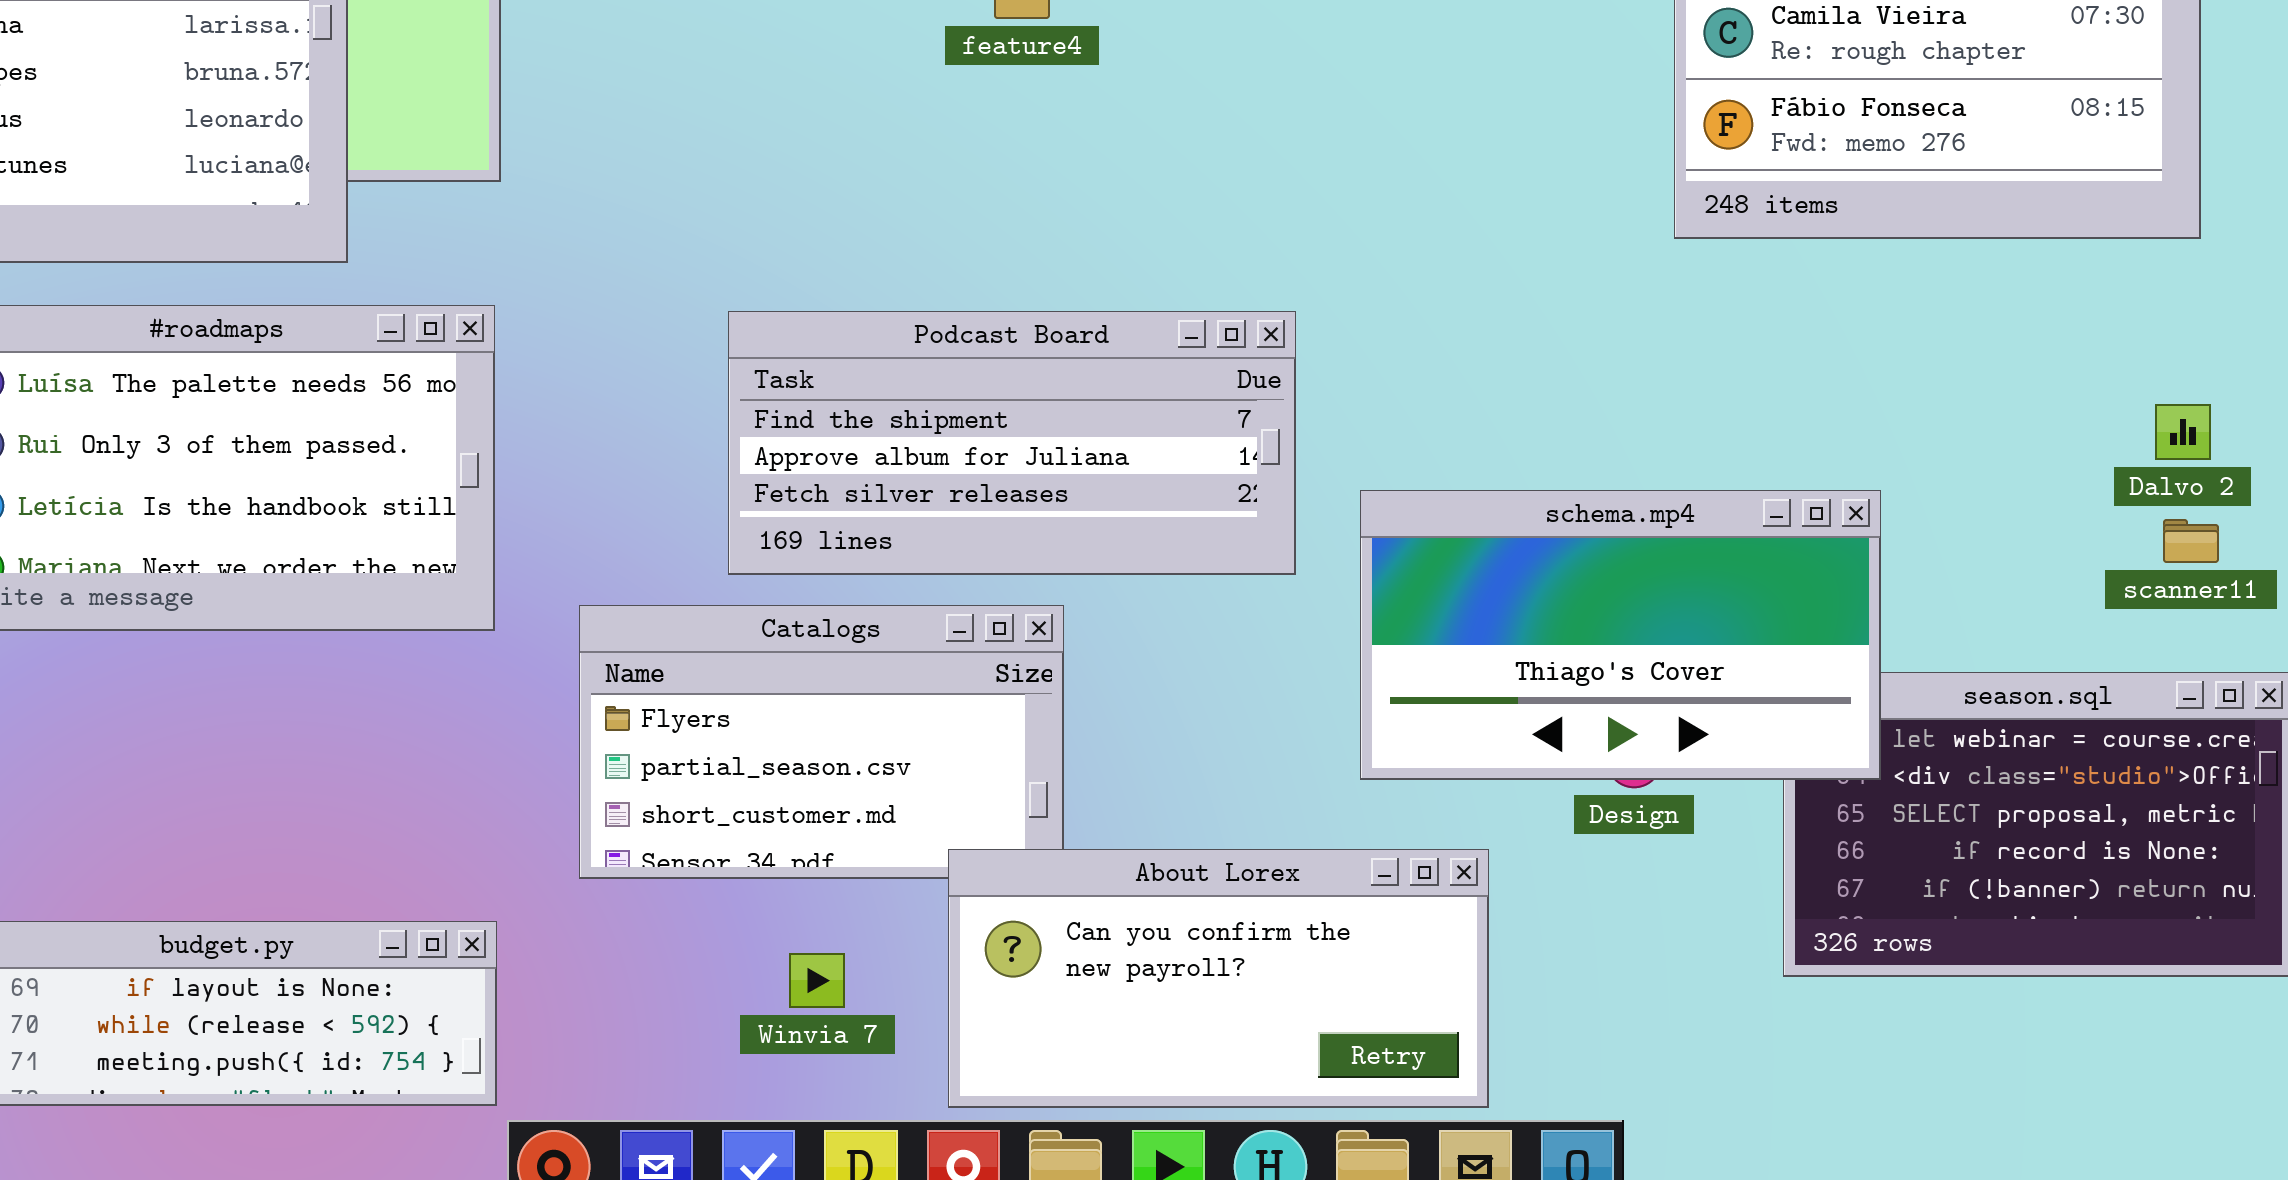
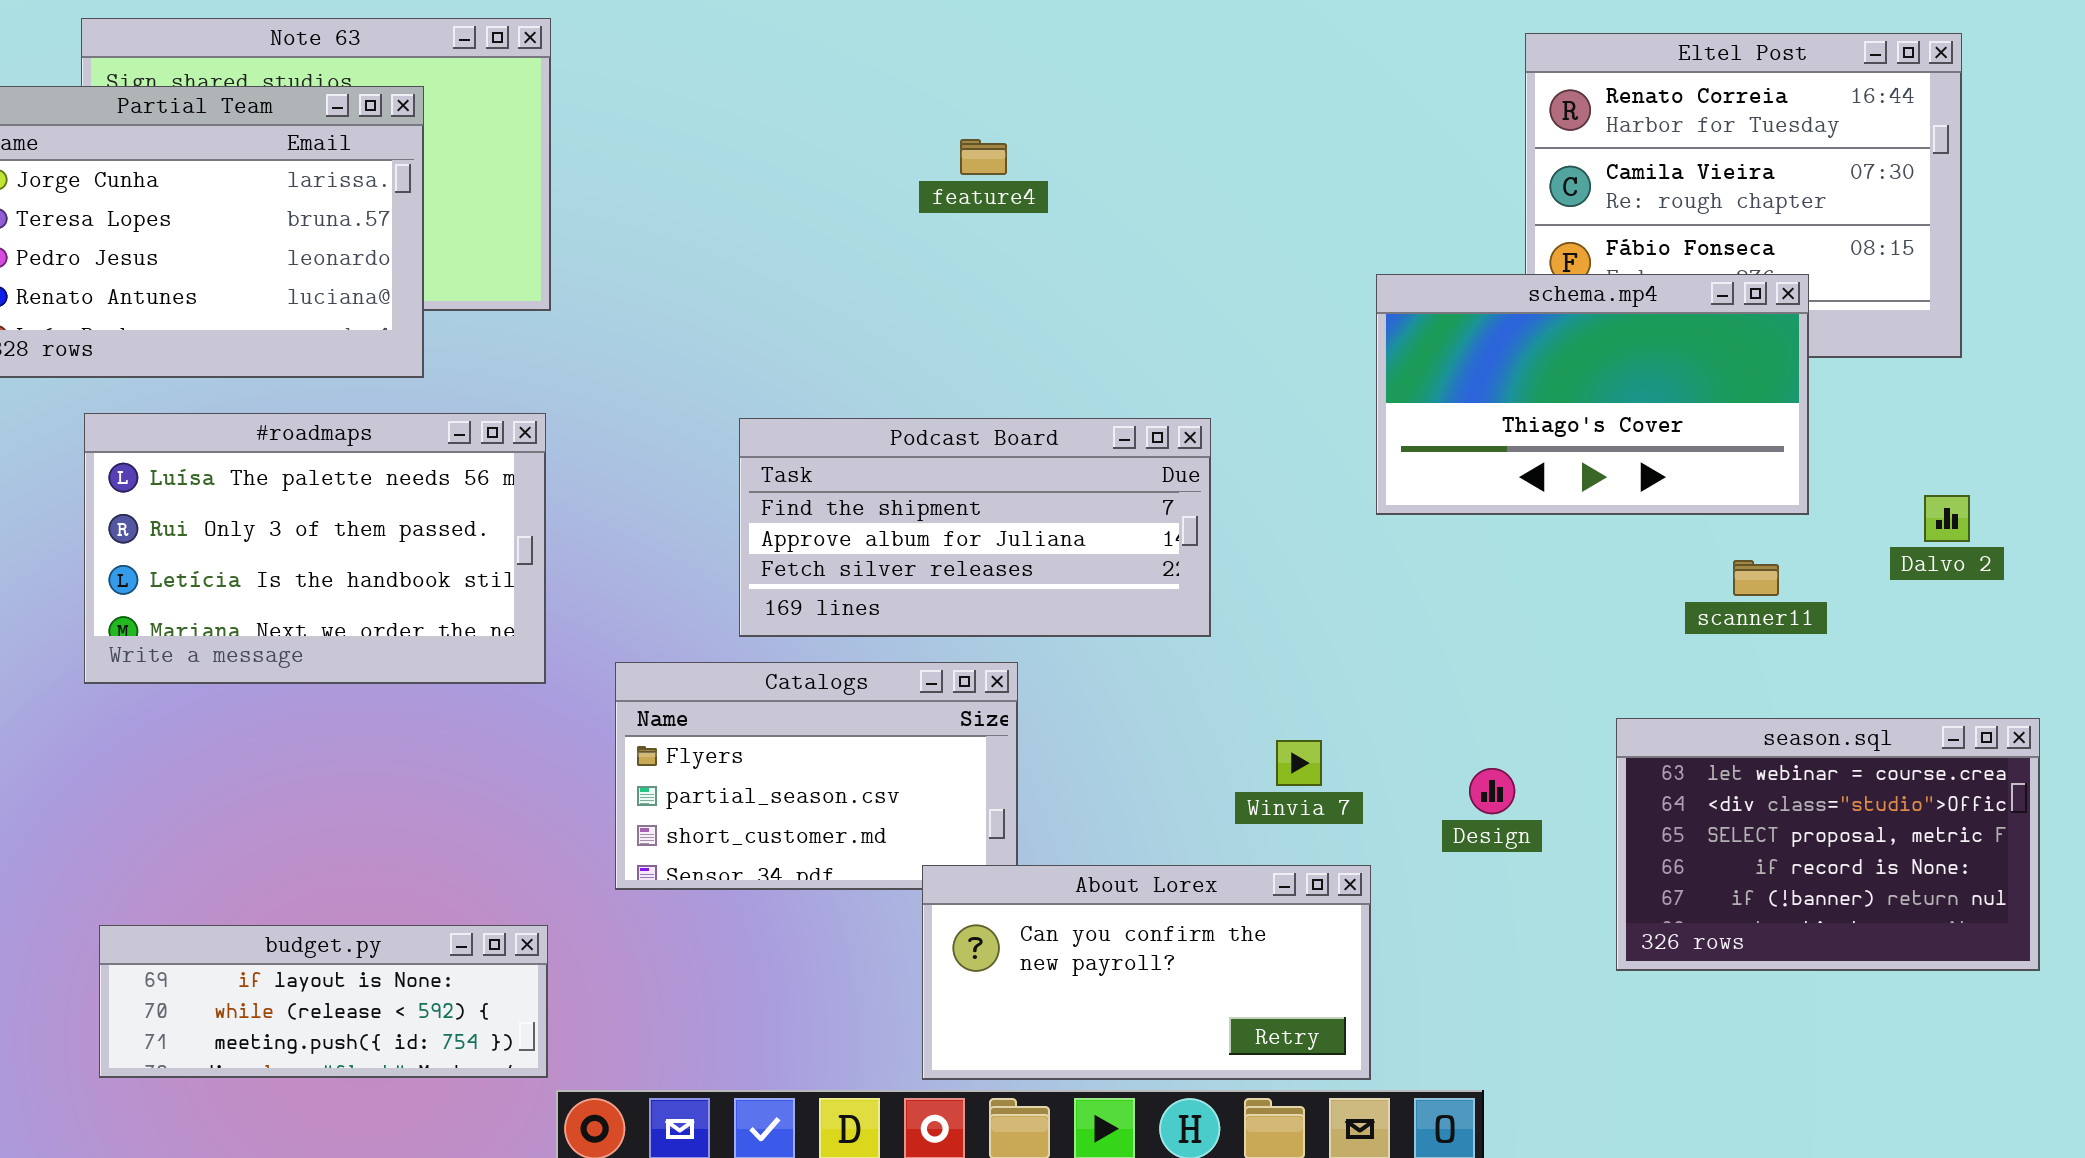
schema.mp4: [1360,490,1881,780] -> [1376,274,1809,515], moved
scanner11: [2163,519,2219,563] -> [1733,560,1779,596], moved
Winvia 7: [789,953,845,1008] -> [1276,740,1322,786], moved

